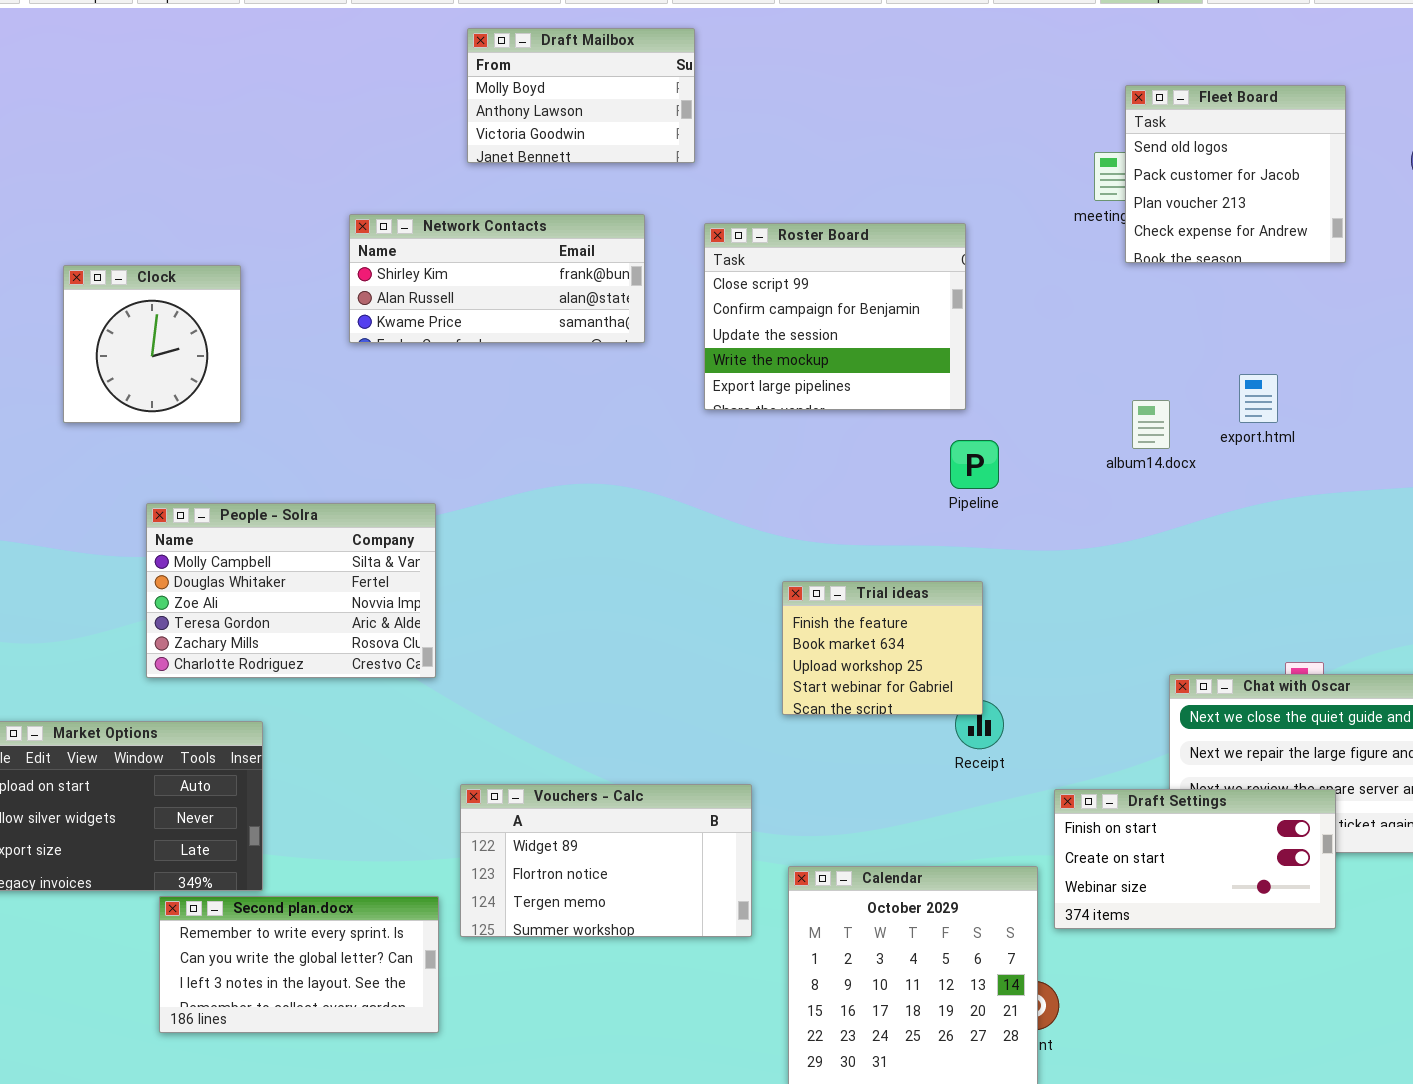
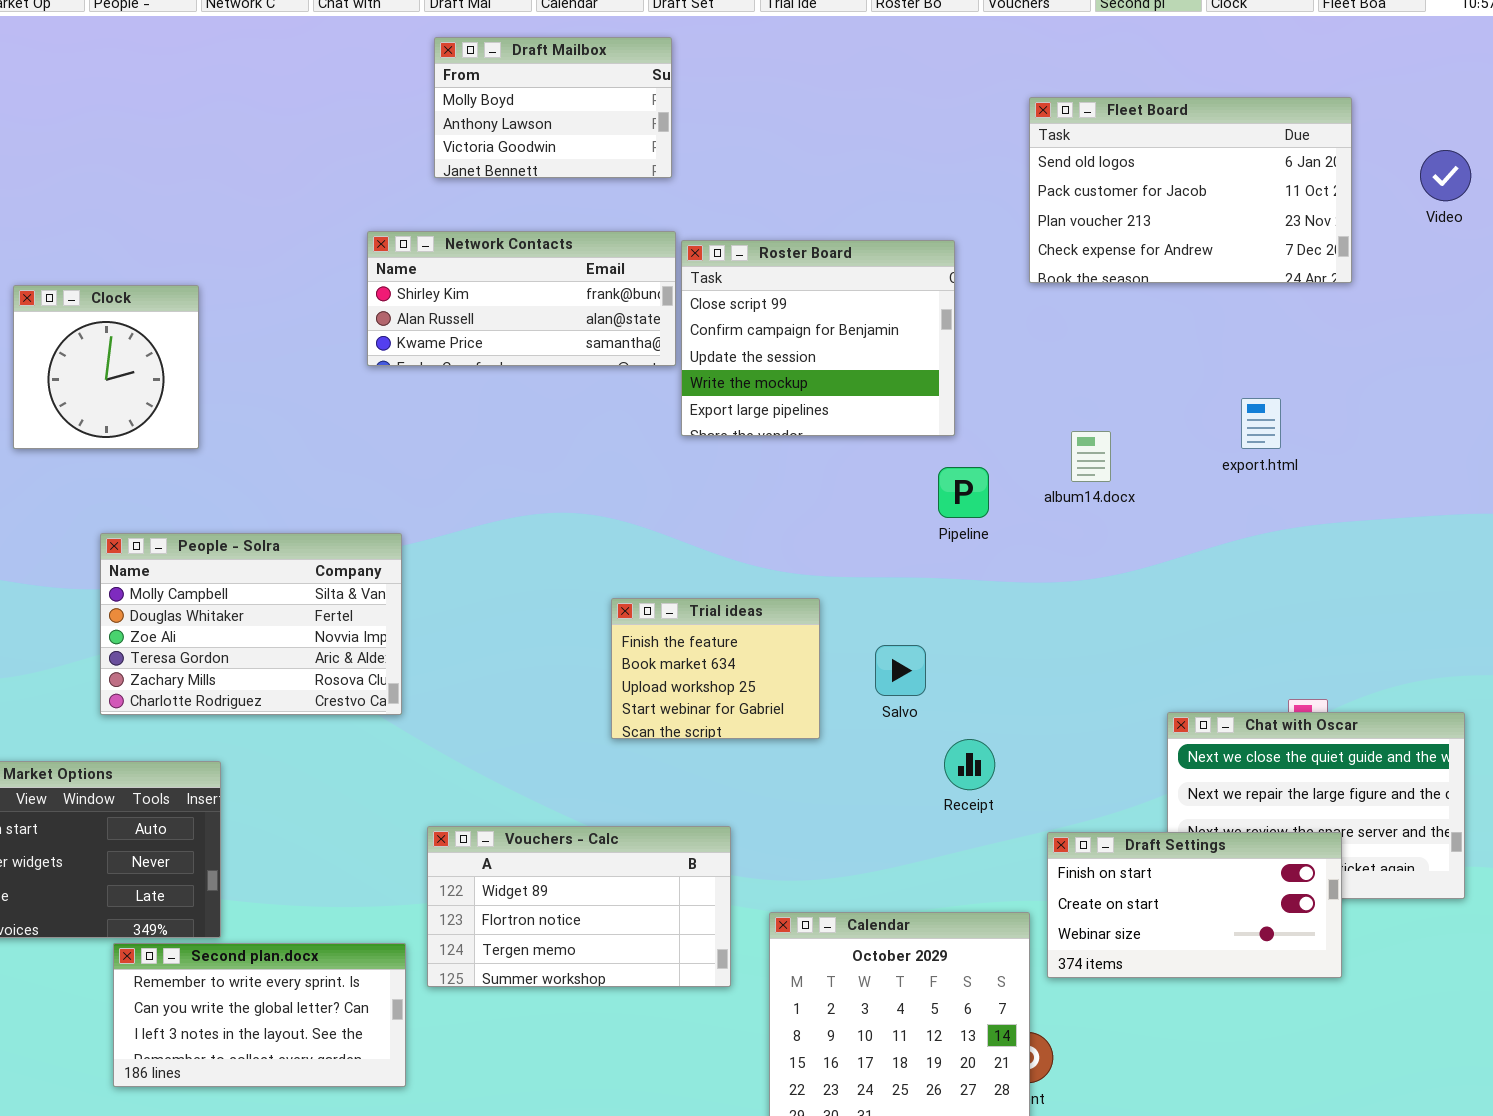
Fleet Board: [1125,85,1346,263] -> [1029,97,1352,283], resized
Network Contacts: [349,214,645,343] -> [367,231,676,366], moved
album14.docx: [1132,400,1170,449] -> [1071,431,1111,482], moved
Trial ideas: [782,581,983,715] -> [611,598,820,739], moved

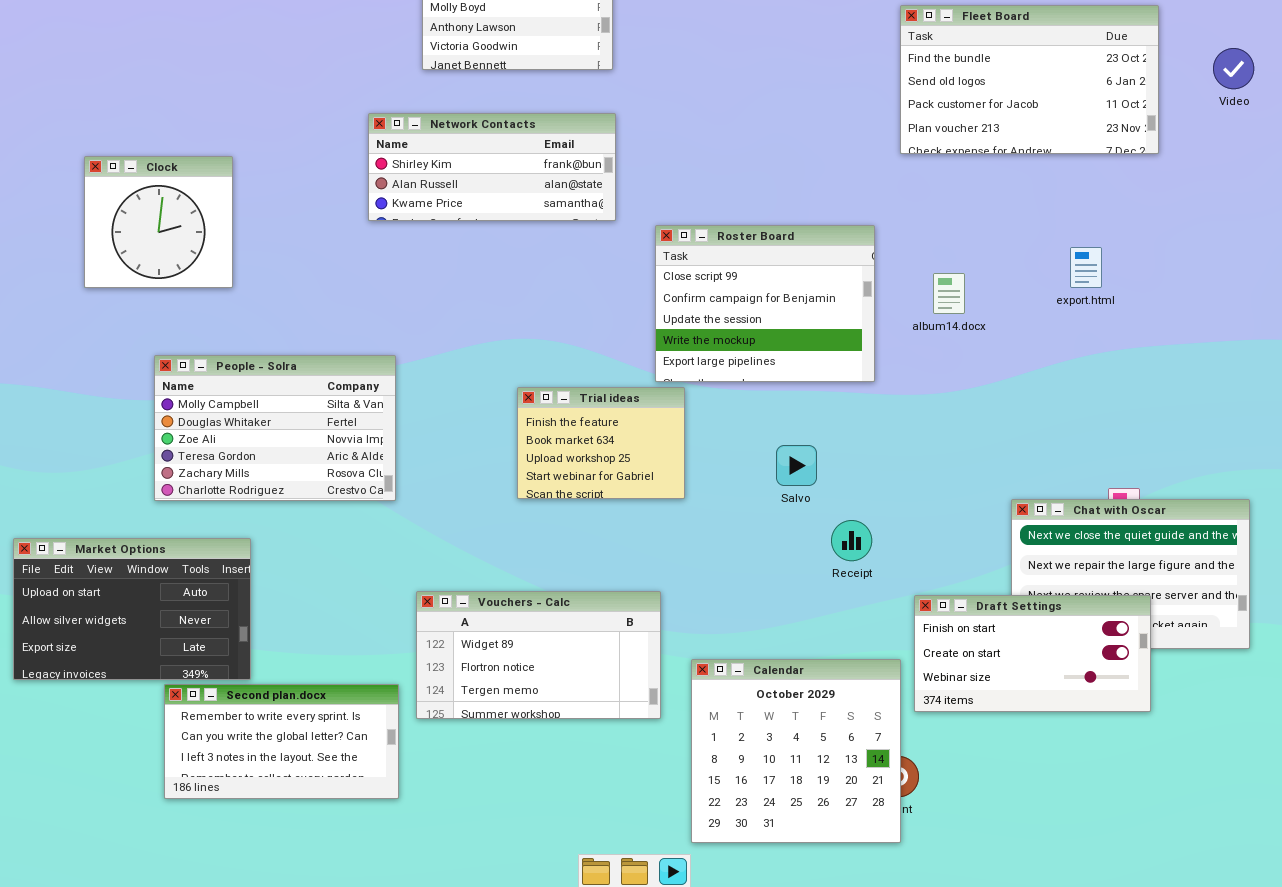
Fleet Board: [1029,97,1352,283] -> [900,5,1159,154], scrolled up 1 row
Roster Board: [681,240,955,436] -> [655,225,875,382], moved
Trial ideas: [611,598,820,739] -> [517,387,685,499], moved

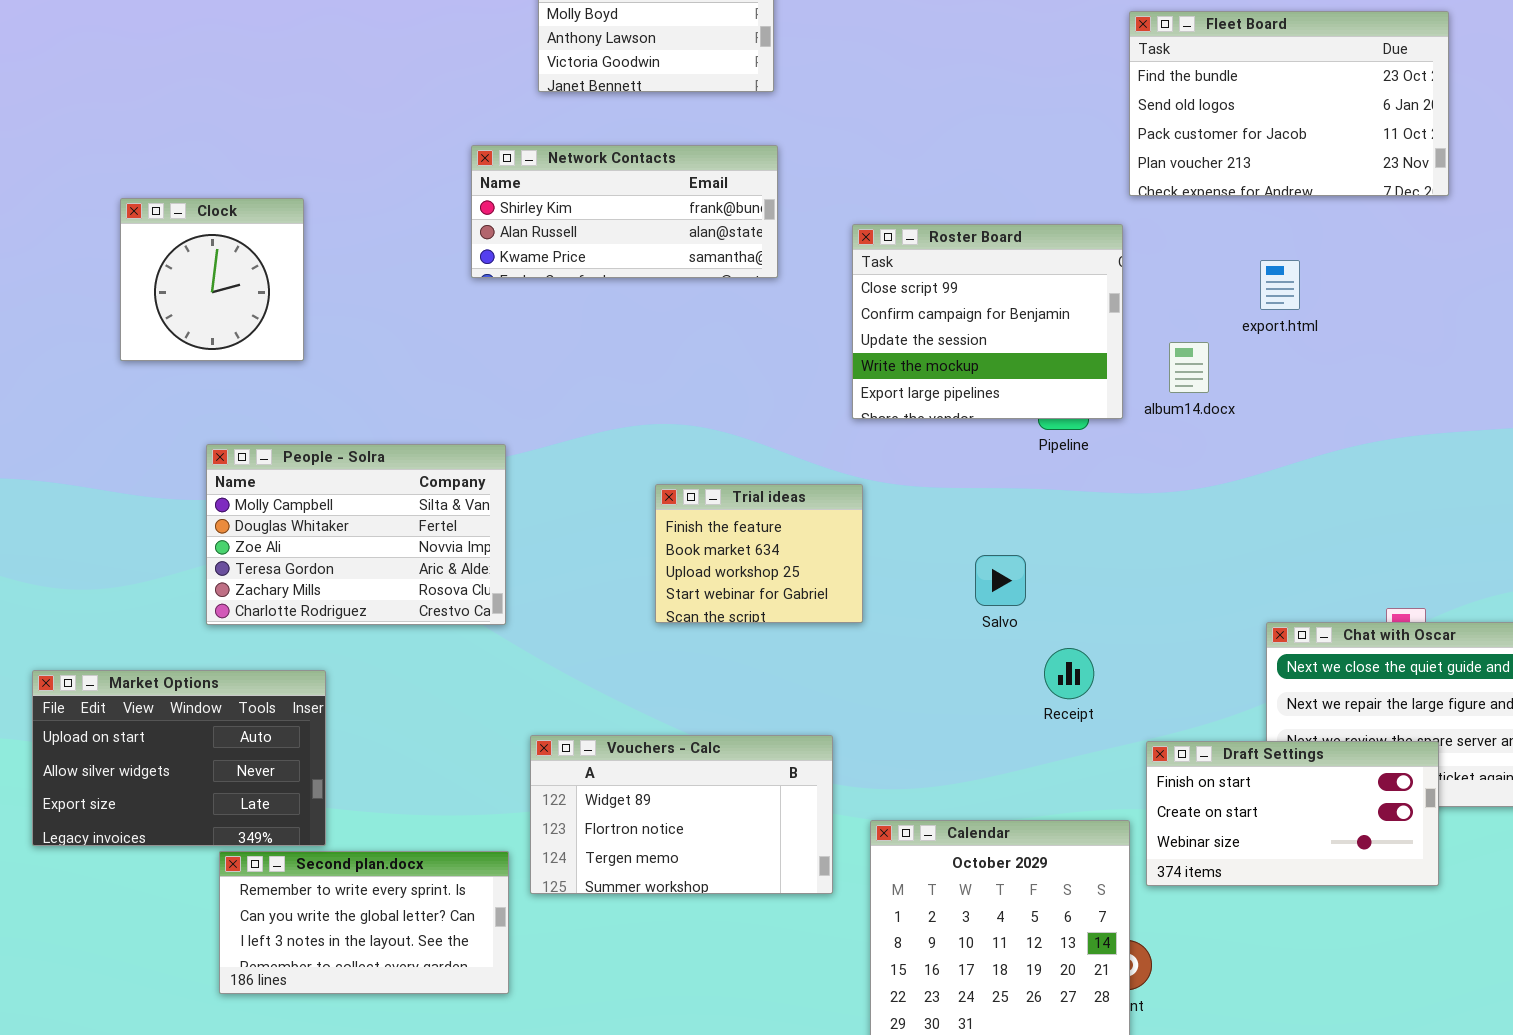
Roster Board: [655,225,875,382] -> [852,224,1123,419], moved
export.html: [1070,247,1102,288] -> [1260,260,1300,310], moved

